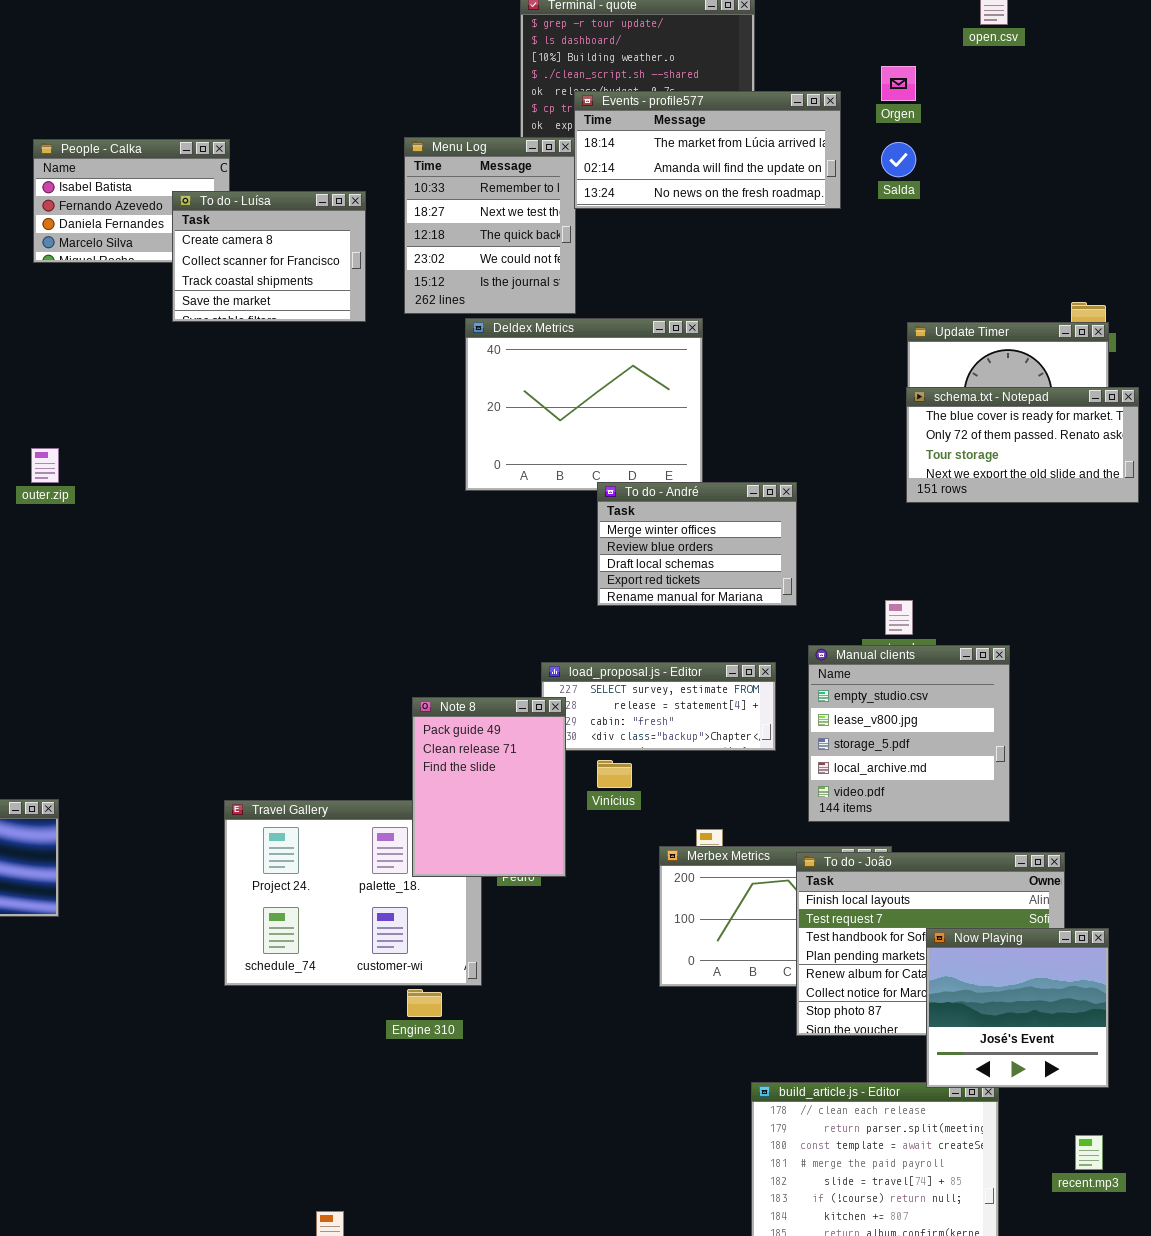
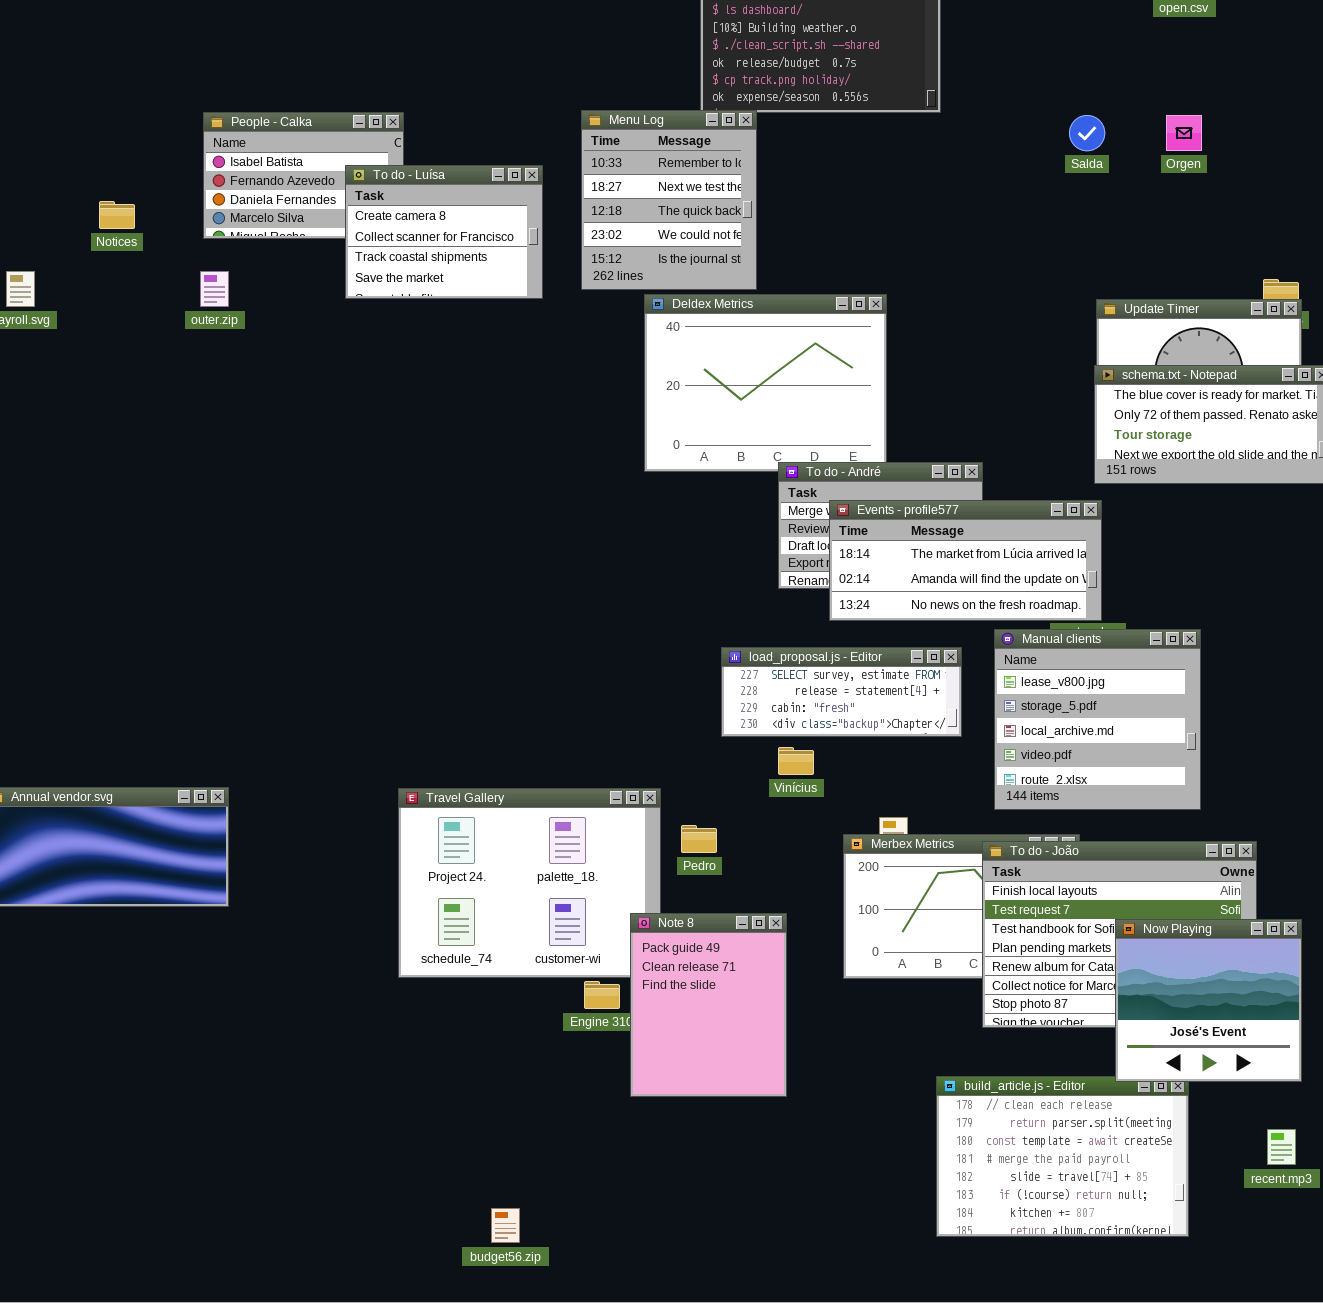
Orgen: [881,66,916,101] -> [1166,115,1202,151], moved
Events - profile577: [574,91,841,209] -> [829,500,1102,621], moved
outer.zip: [31,448,59,483] -> [200,271,229,307], moved
Manual clients: [808,645,1010,822] -> [994,629,1201,810], scrolled down 1 row
Note 8: [412,697,566,877] -> [630,913,787,1097], moved

